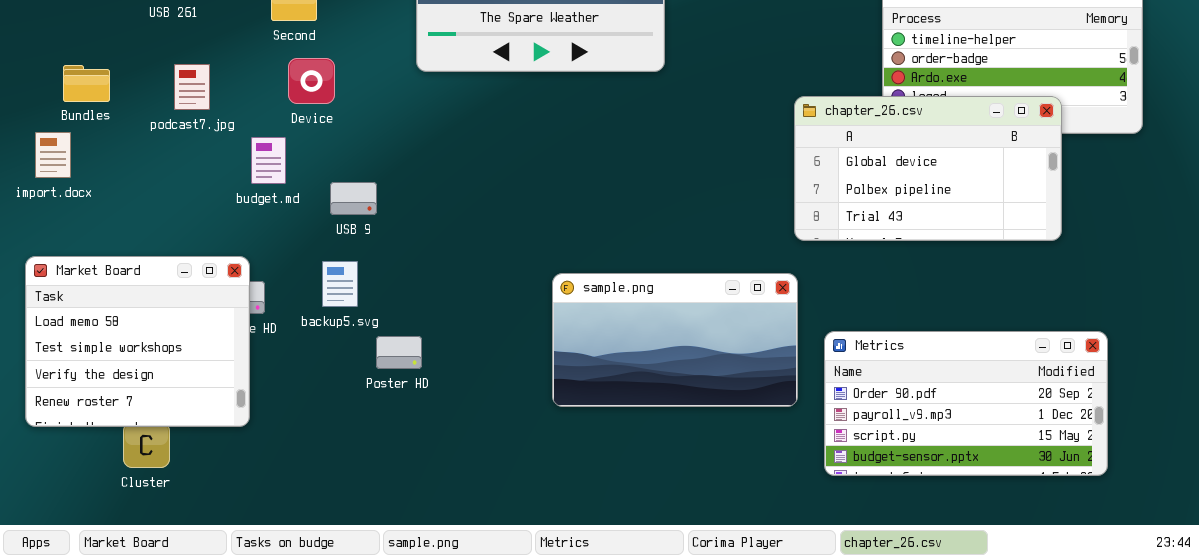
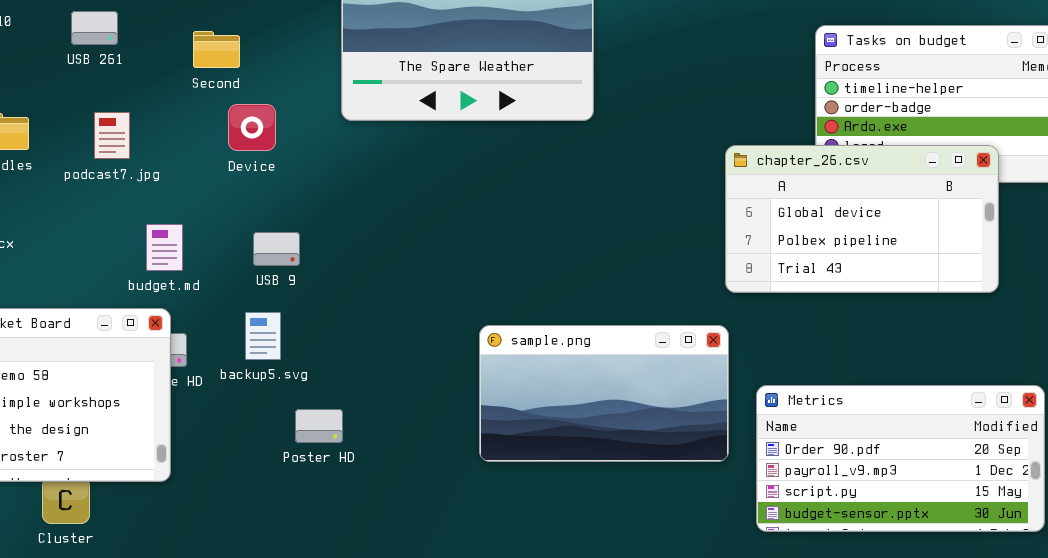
Device: [288,58,335,104] -> [228,104,276,151], moved
budget.md: [251,137,286,184] -> [146,224,183,271], moved
Poster HD: [376,336,422,369] -> [295,409,343,443], moved

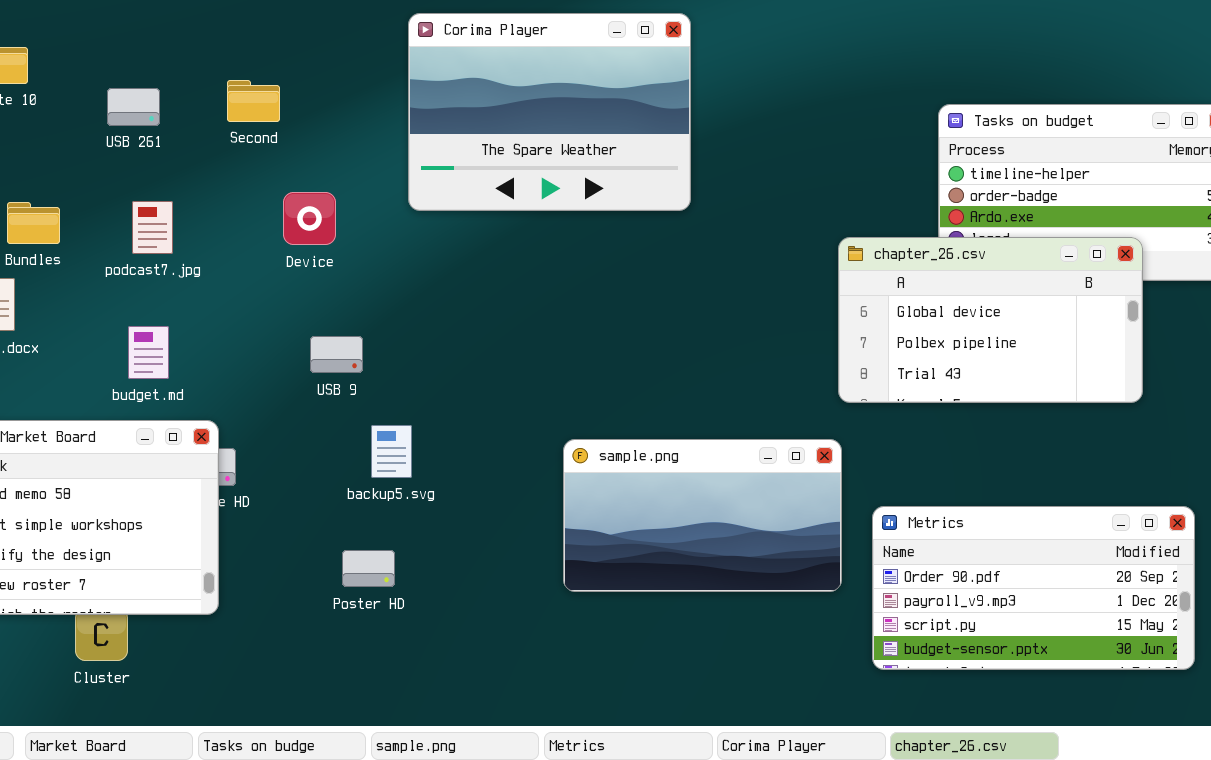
Second: [193,31,240,68] -> [227,80,280,122], moved
budget.md: [146,224,183,271] -> [128,326,169,379], moved
backup5.svg: [245,312,281,360] -> [371,425,412,478], moved
Poster HD: [295,409,343,443] -> [342,550,395,587], moved

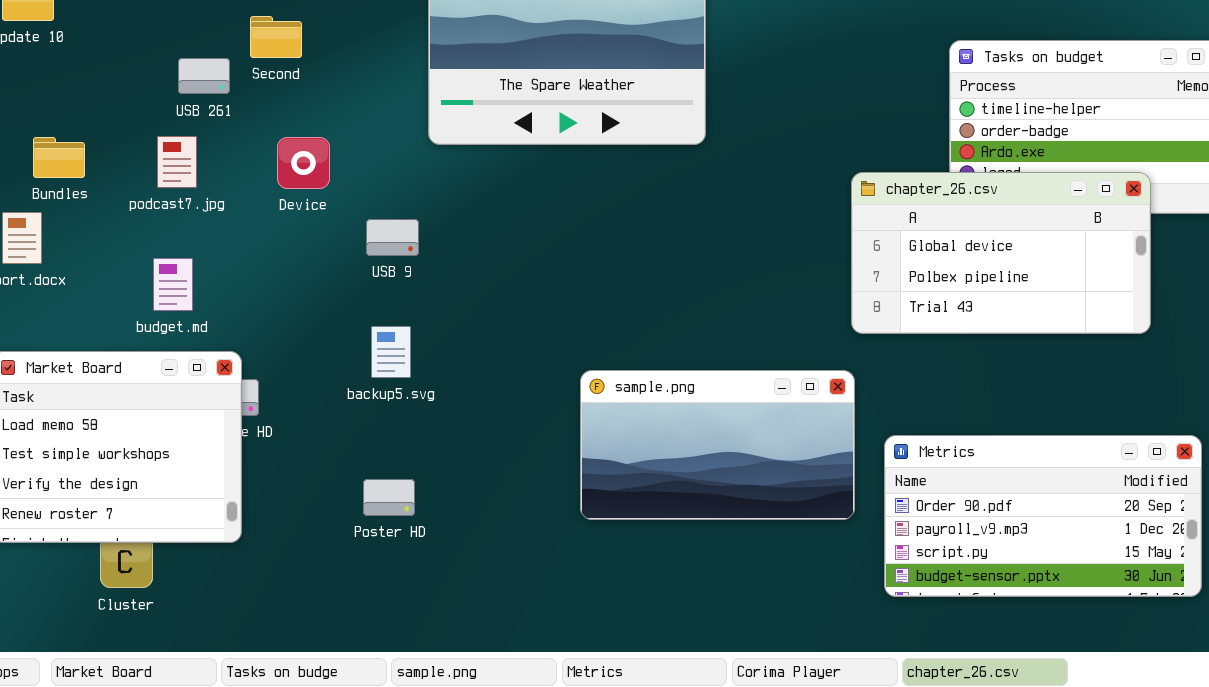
USB 261: [107,88,160,126] -> [178,58,230,94], moved
Device: [283,192,336,245] -> [277,137,330,189], moved
USB 9: [310,336,363,373] -> [366,219,419,256], moved
backup5.svg: [371,425,412,478] -> [371,326,411,378], moved

